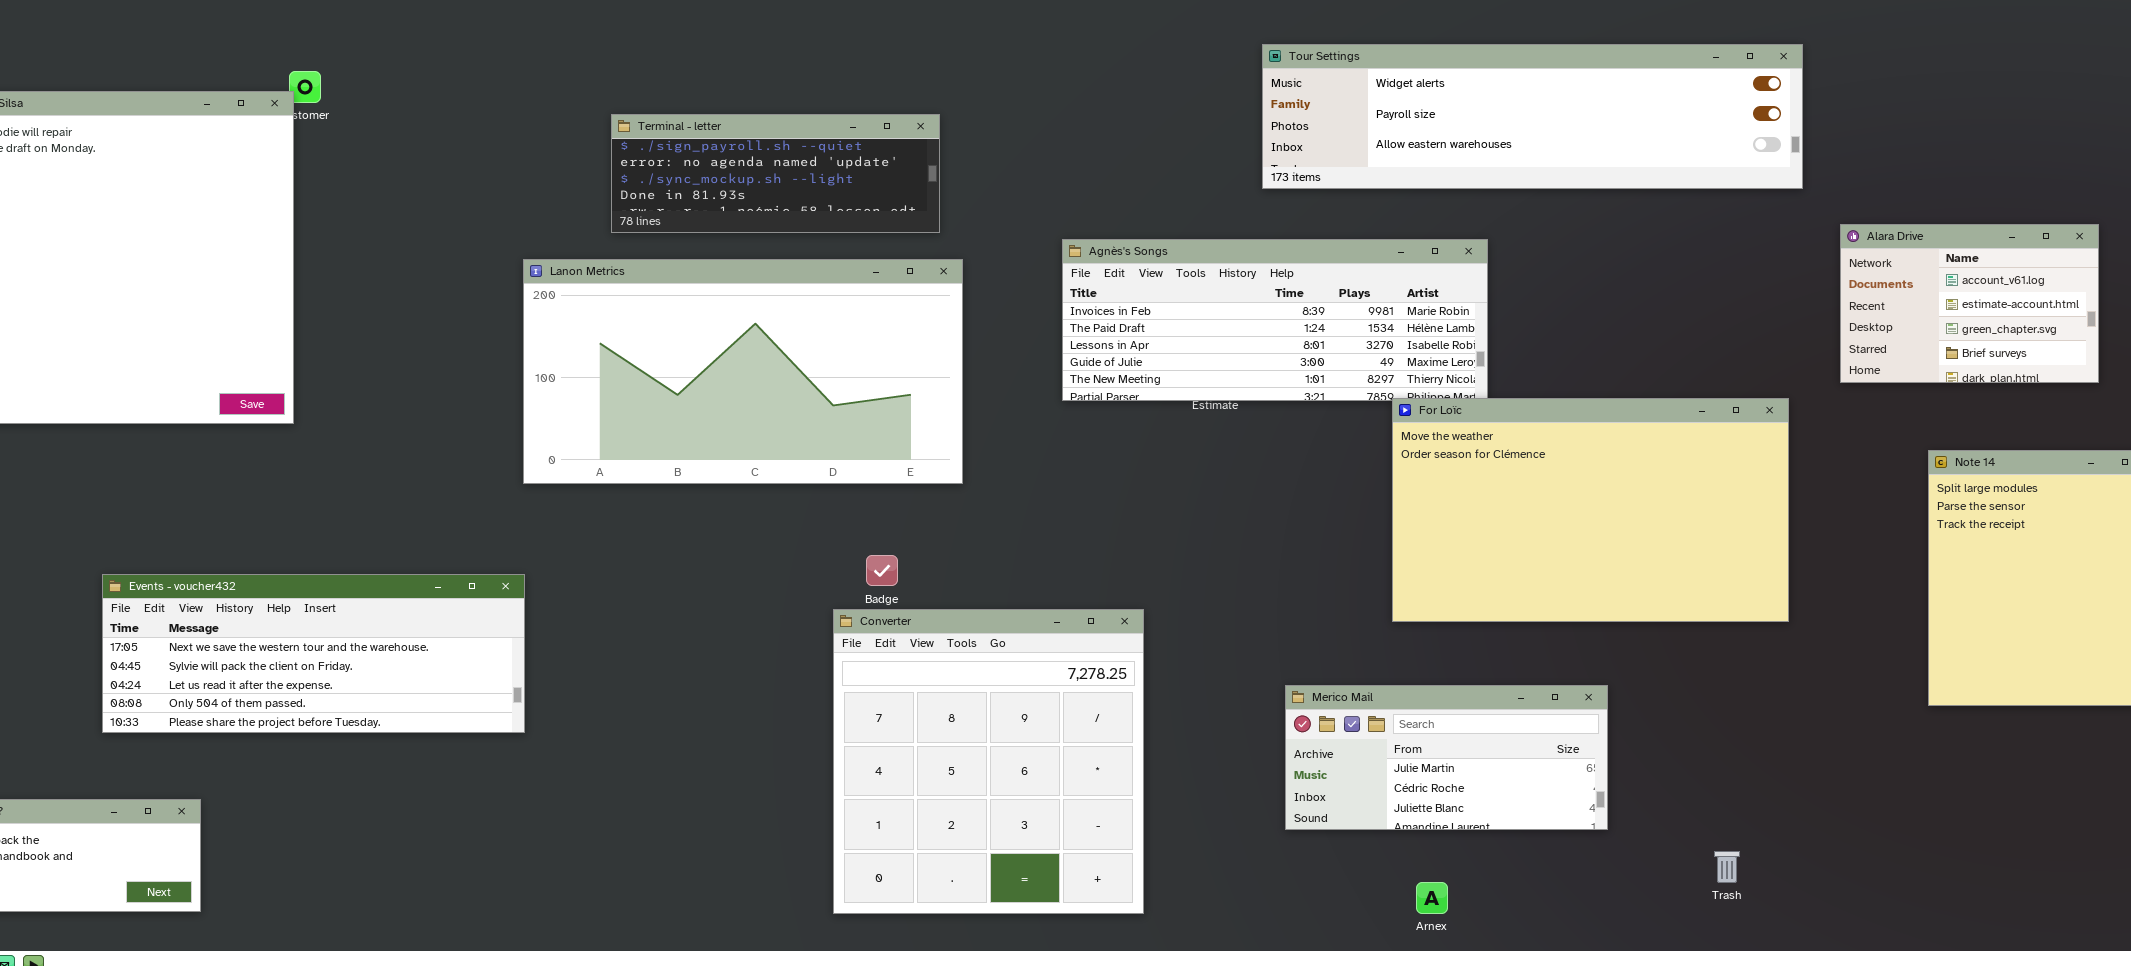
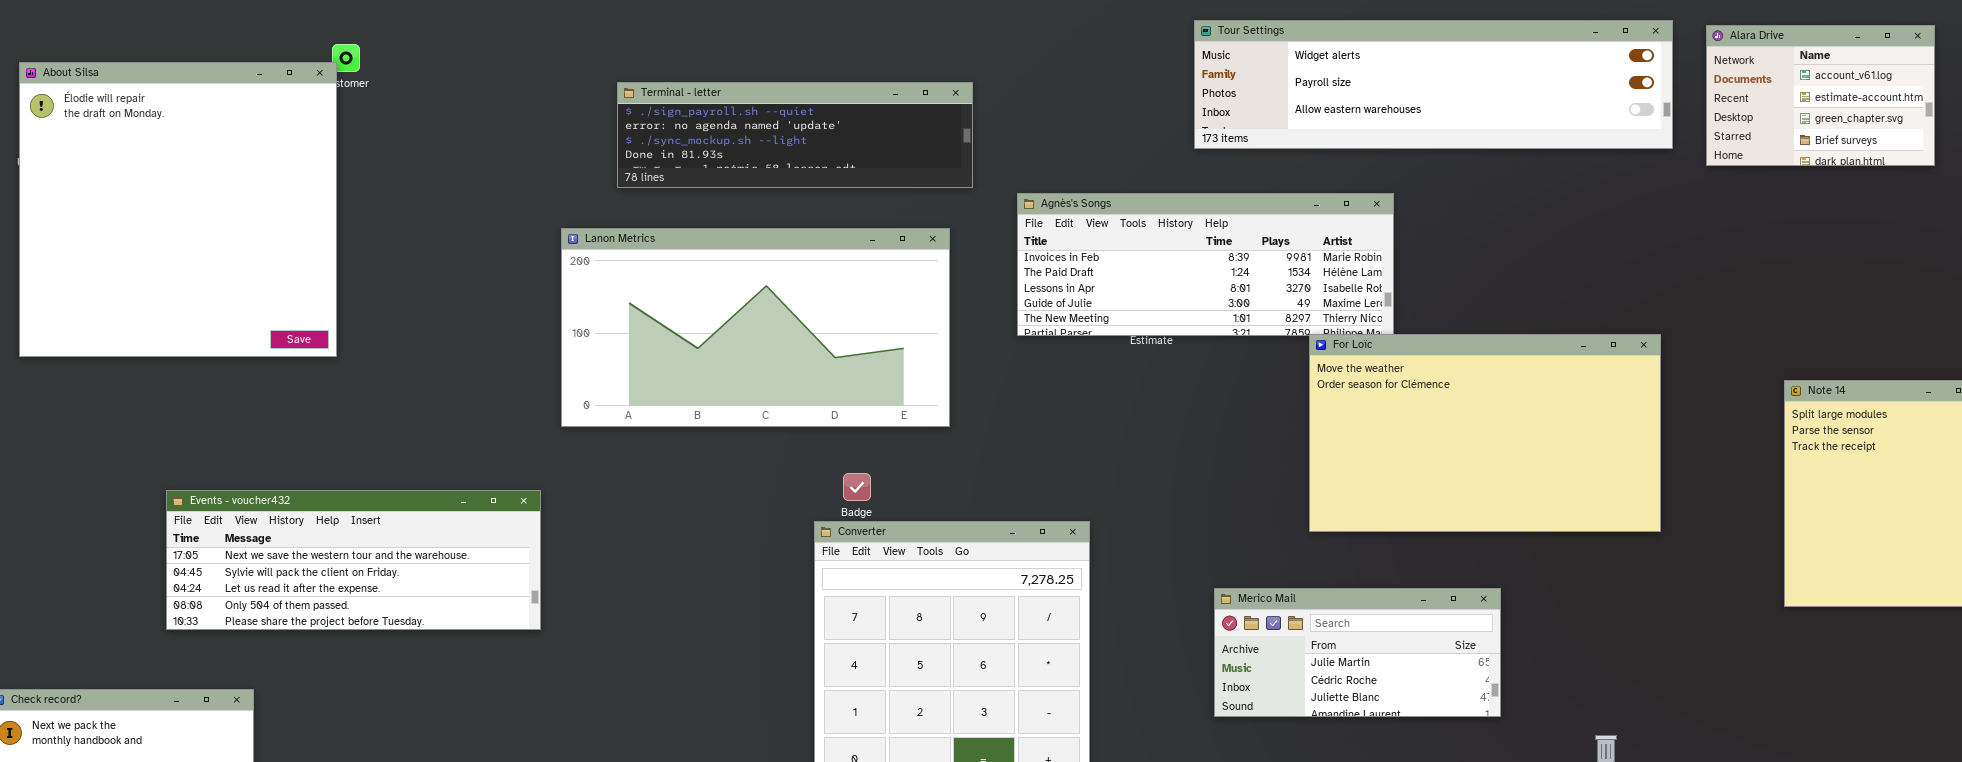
Terminal - letter: [611,114,940,233] -> [617,82,973,188], resized
Alara Drive: [1840,224,2099,383] -> [1706,25,1935,166], moved
Lanon Metrics: [523,259,963,484] -> [561,228,950,427], moved

